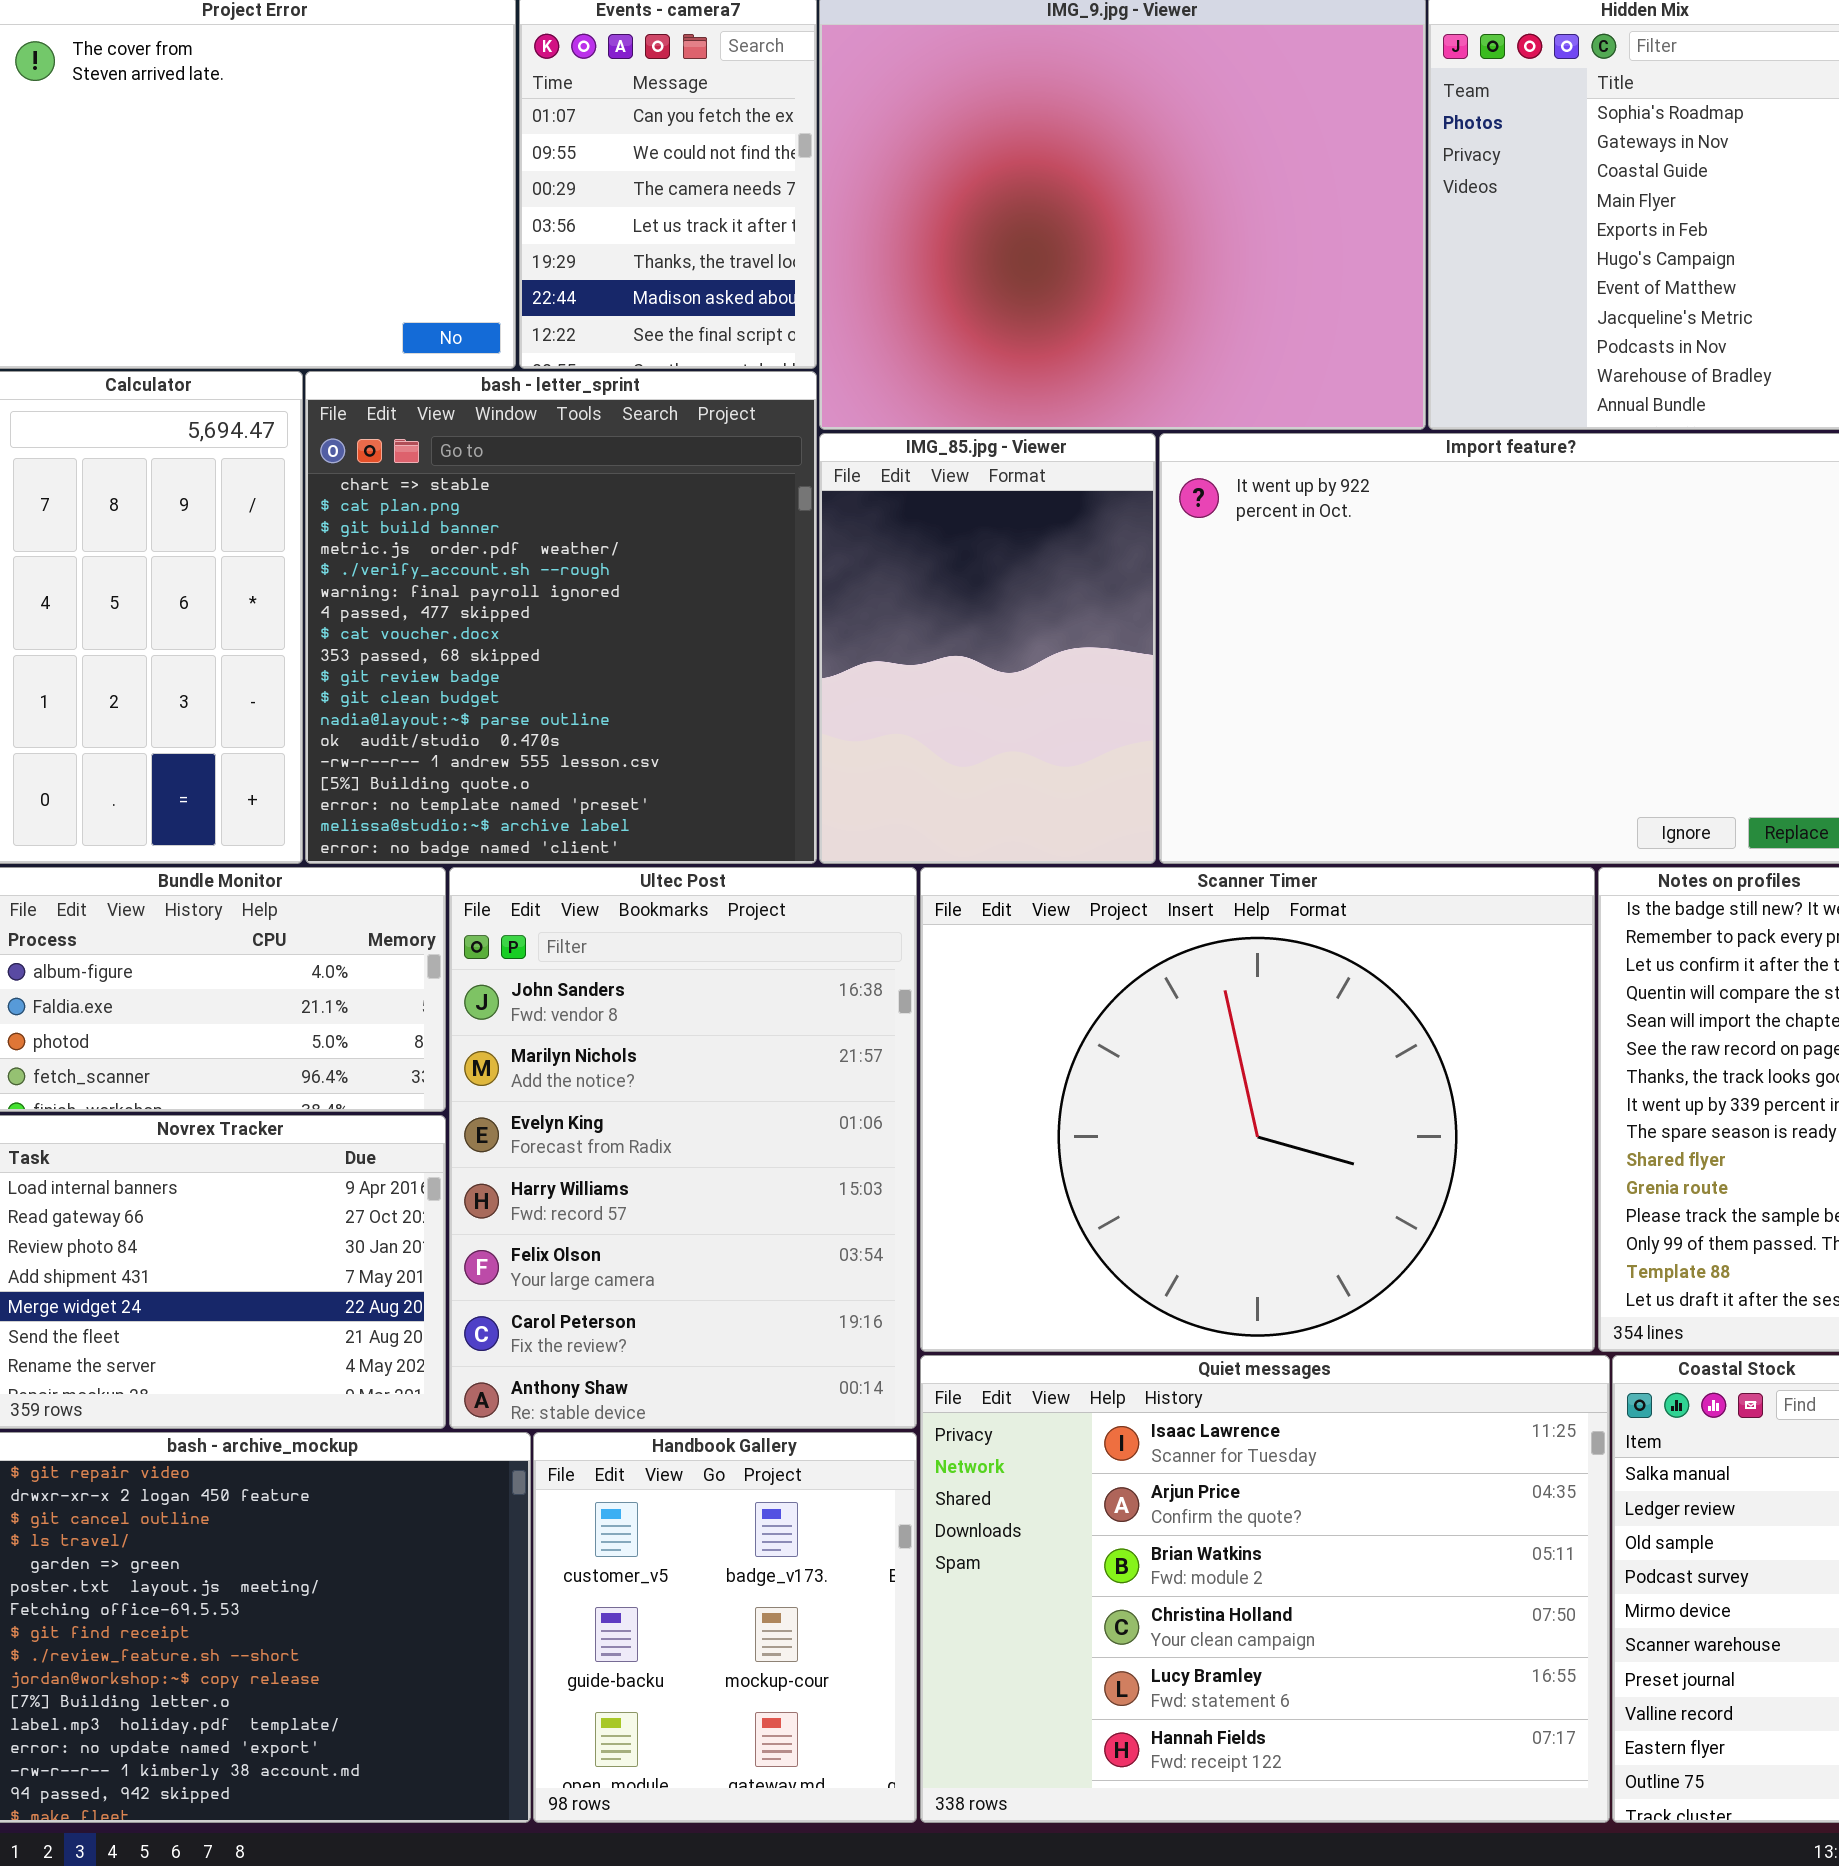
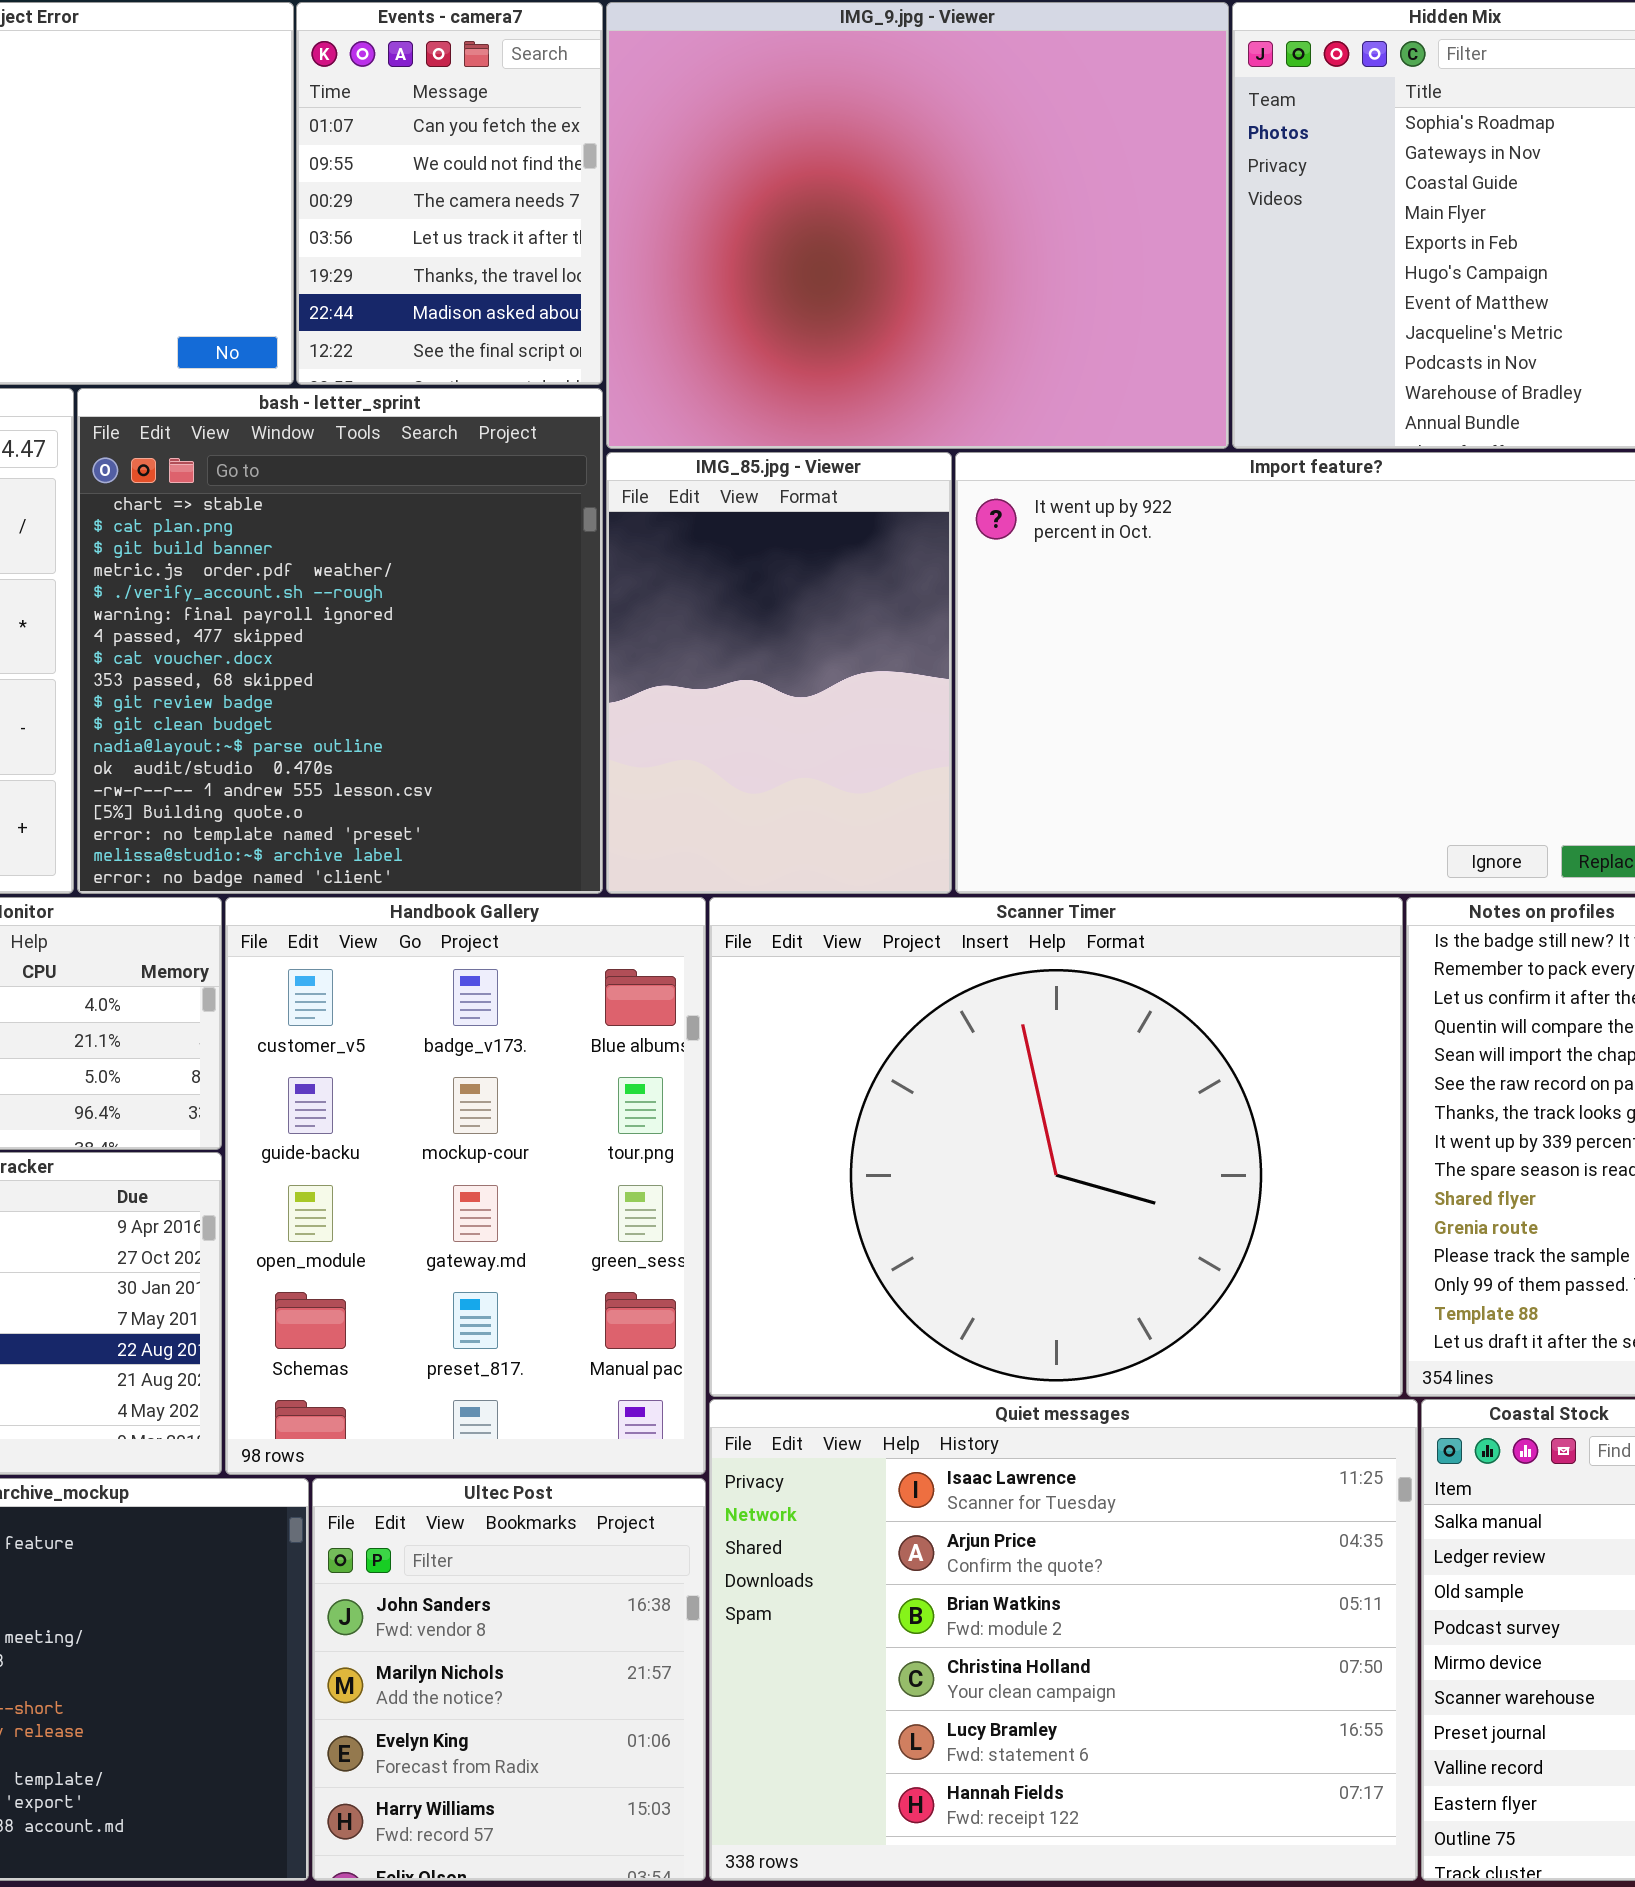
Ultec Post: [449,867,917,1429] -> [312,1478,706,1881], moved, resized
Handbook Gallery: [533,1432,917,1823] -> [225,897,706,1475], moved, resized

